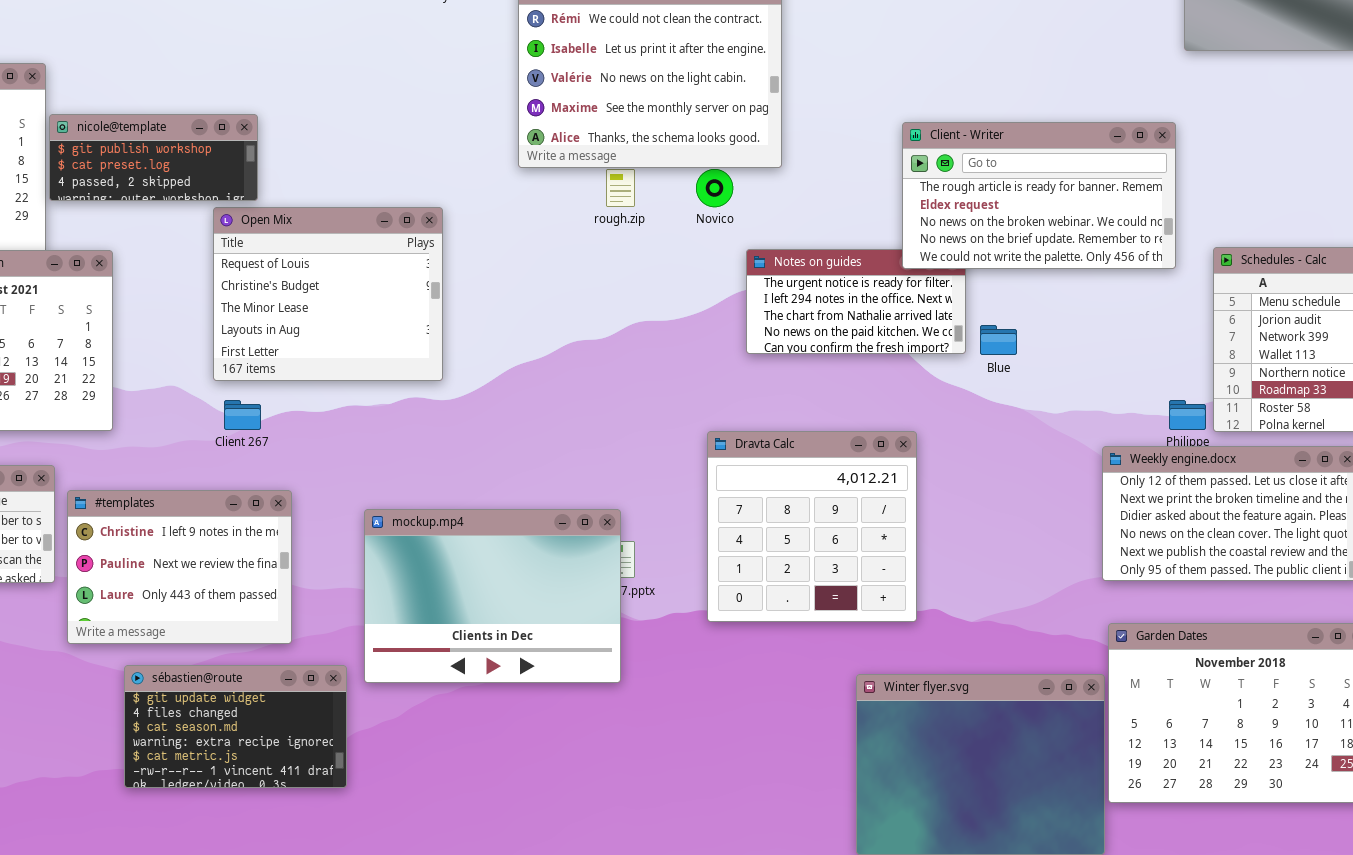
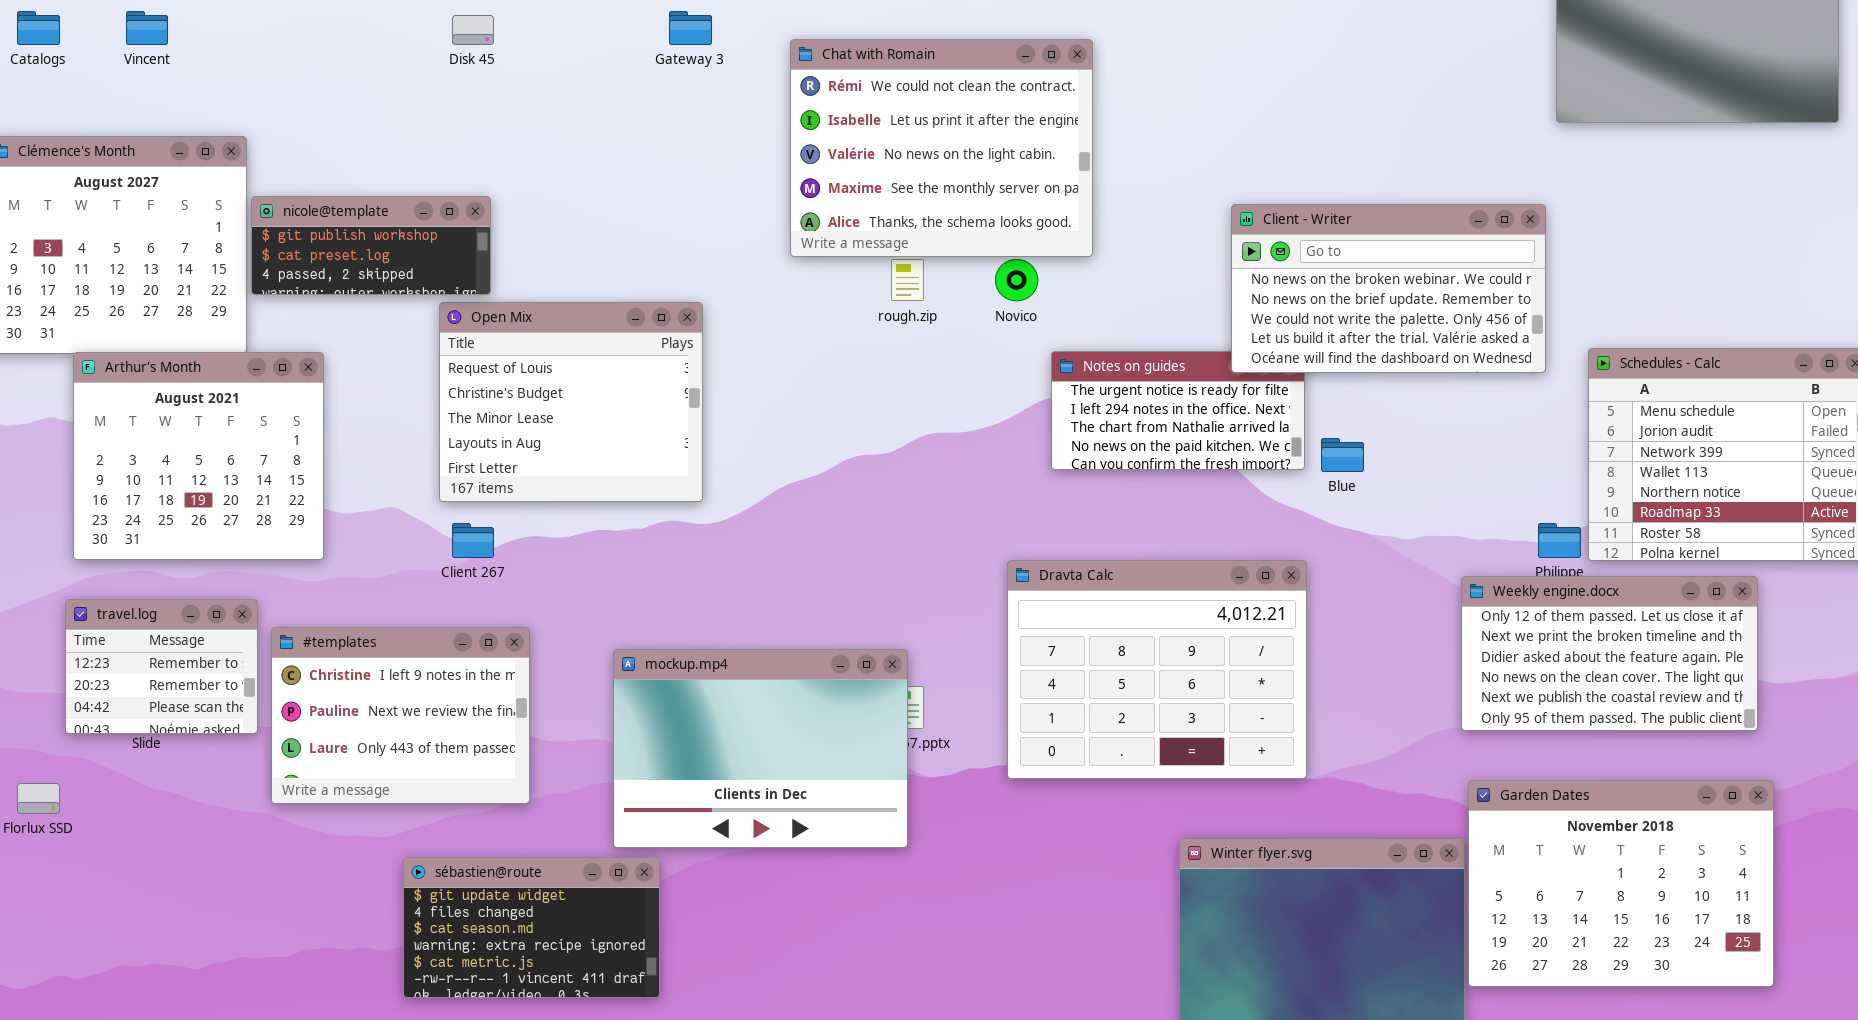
Client - Writer: [902,122,1176,269] -> [1231,204,1546,373], scrolled down 2 rows
Dravta Calc: [707,431,917,622] -> [1007,560,1307,779], resized
sébastien@route: [124,665,347,788] -> [403,857,660,998], moved

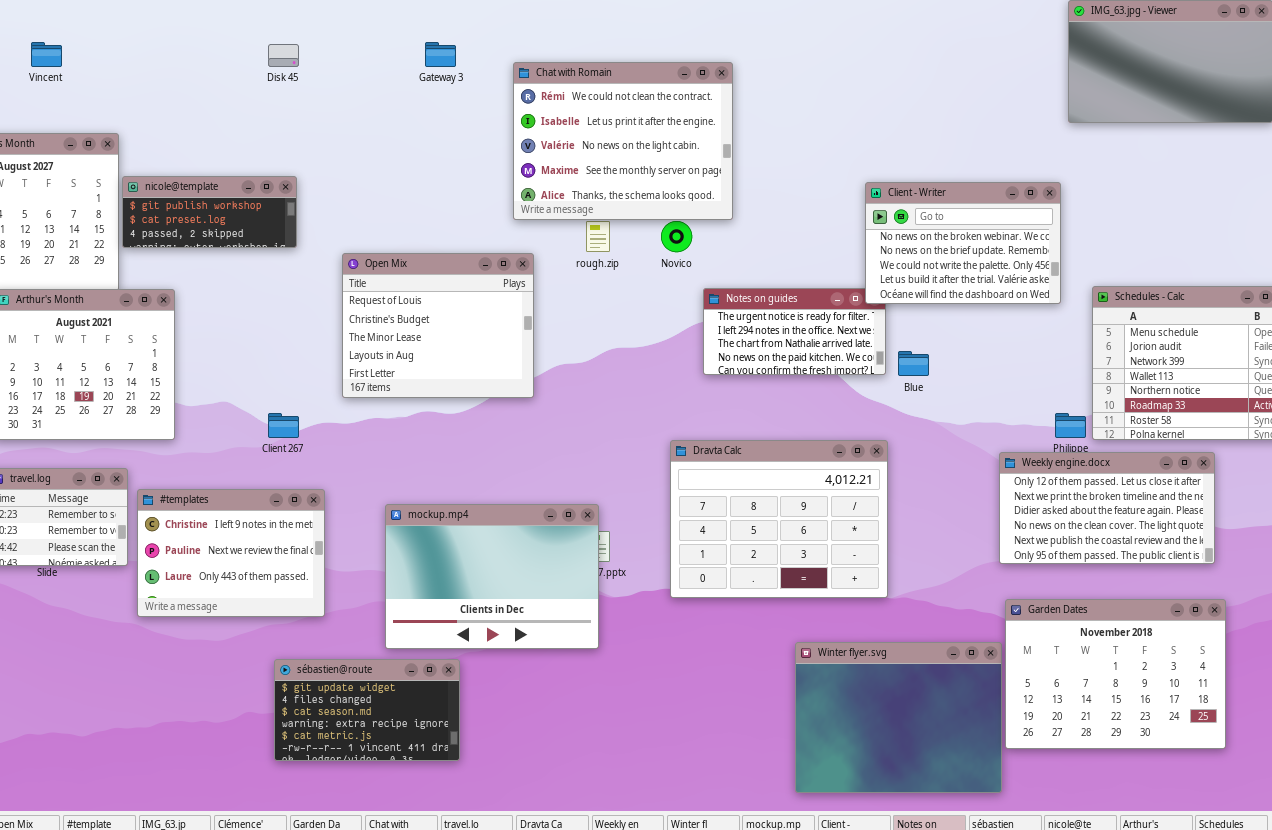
Client - Writer: [1231,204,1546,373] -> [865,182,1061,304], resized
Open Mix: [439,302,703,502] -> [342,253,534,398], moved
sébastien@route: [403,857,660,998] -> [274,659,460,761], moved

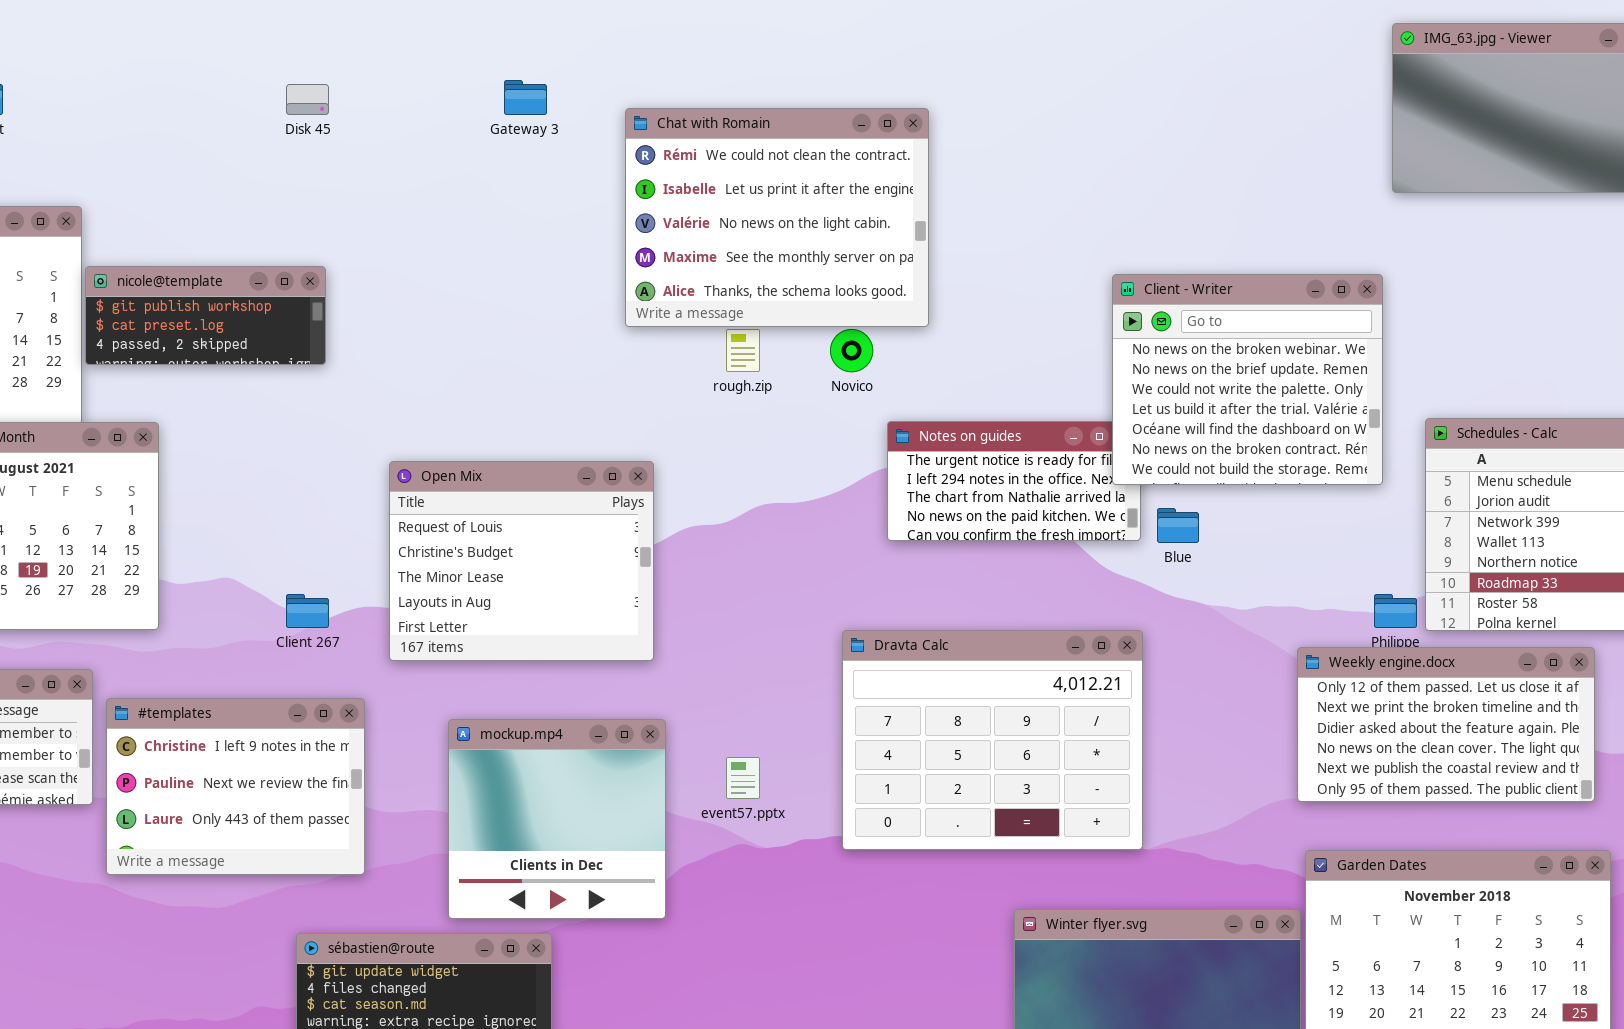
Client - Writer: [865,182,1061,304] -> [1112,274,1383,485], resized
Open Mix: [342,253,534,398] -> [389,461,654,661], moved
mockup.mp4: [385,504,599,649] -> [448,719,666,919], resized

